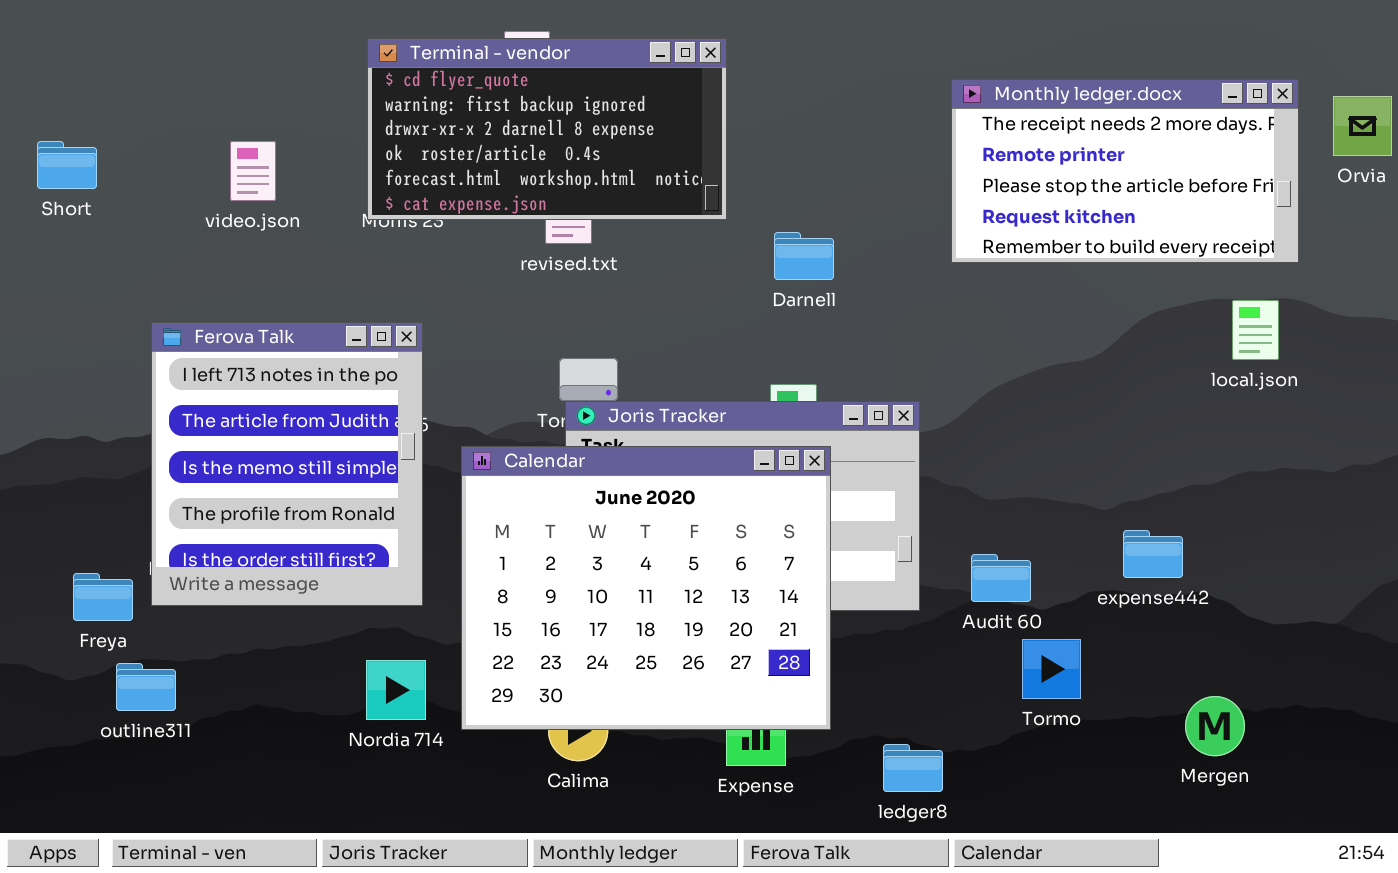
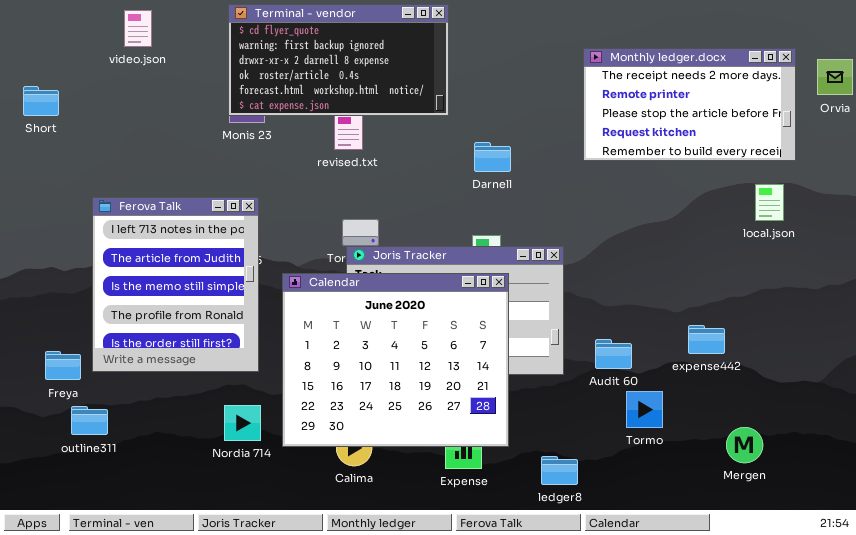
Terminal - vendor: [367,38,727,220] -> [228,4,449,116], moved
video.json: [230,141,276,201] -> [124,10,152,47], moved

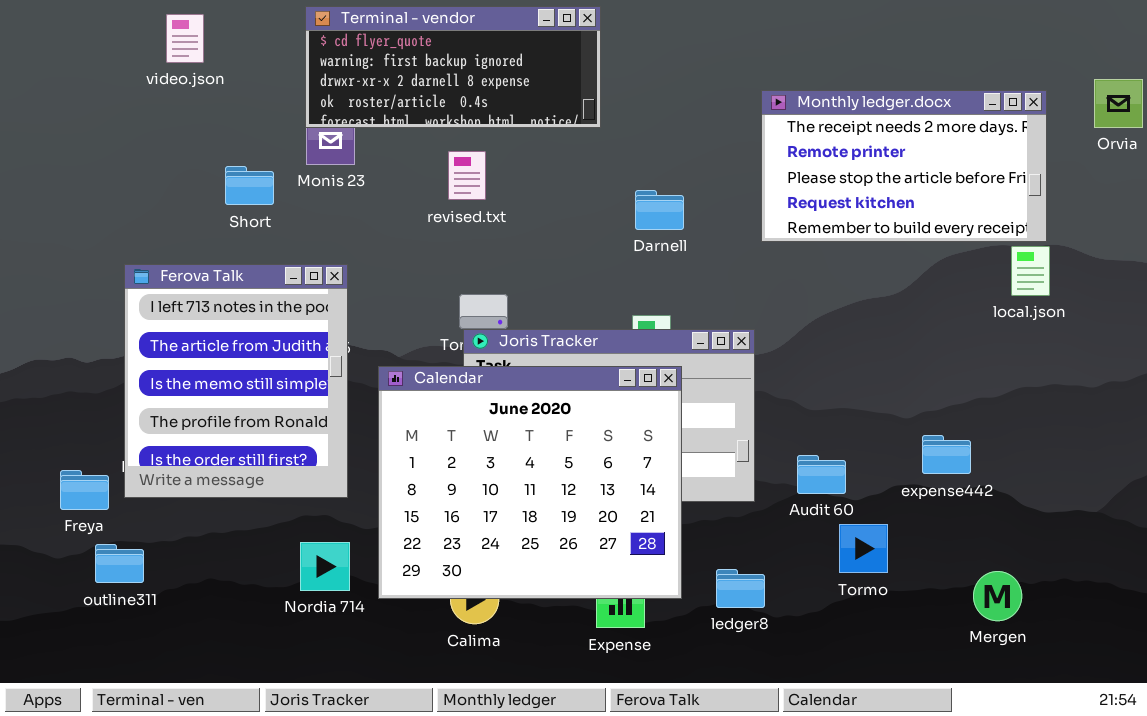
Terminal - vendor: [228,4,449,116] -> [305,6,601,128], resized
Monthly ledger.docx: [583,48,796,161] -> [761,90,1047,242], moved
Short: [23,86,59,116] -> [225,166,274,205], moved
ledger8: [541,456,578,485] -> [716,569,765,608], moved

